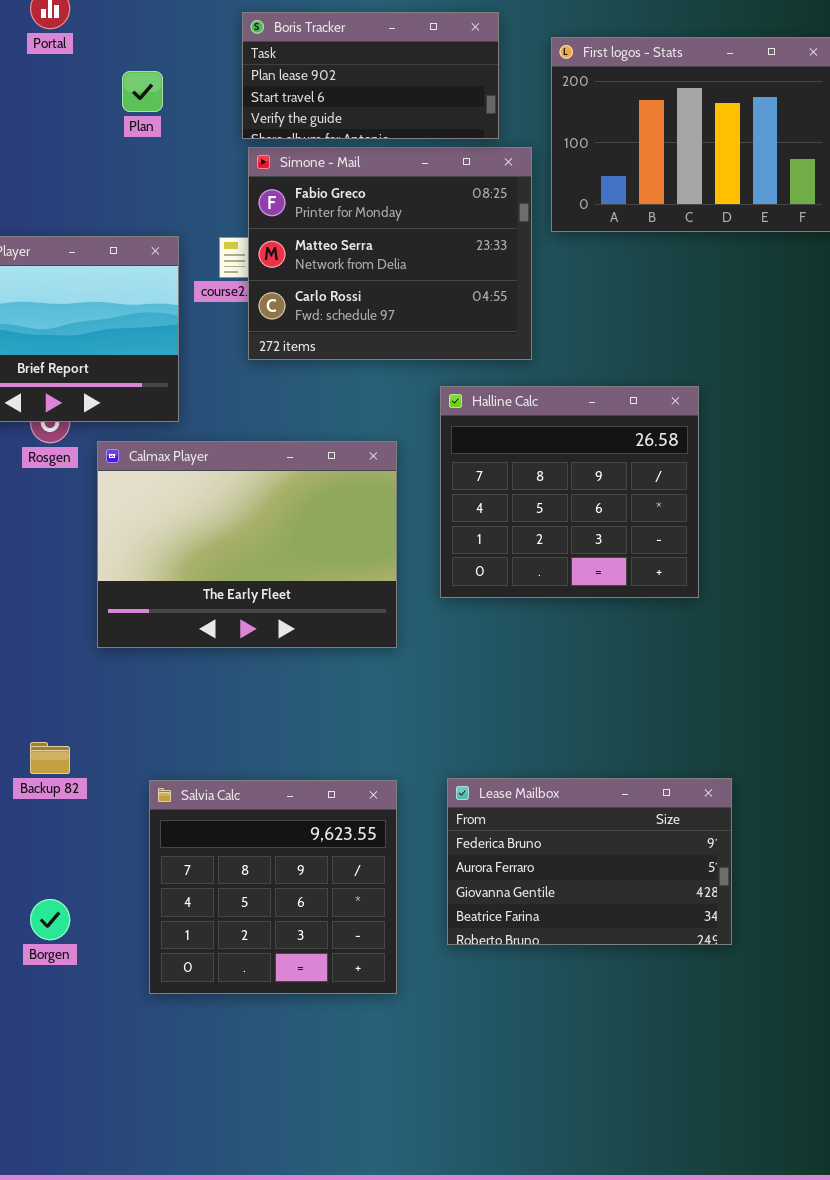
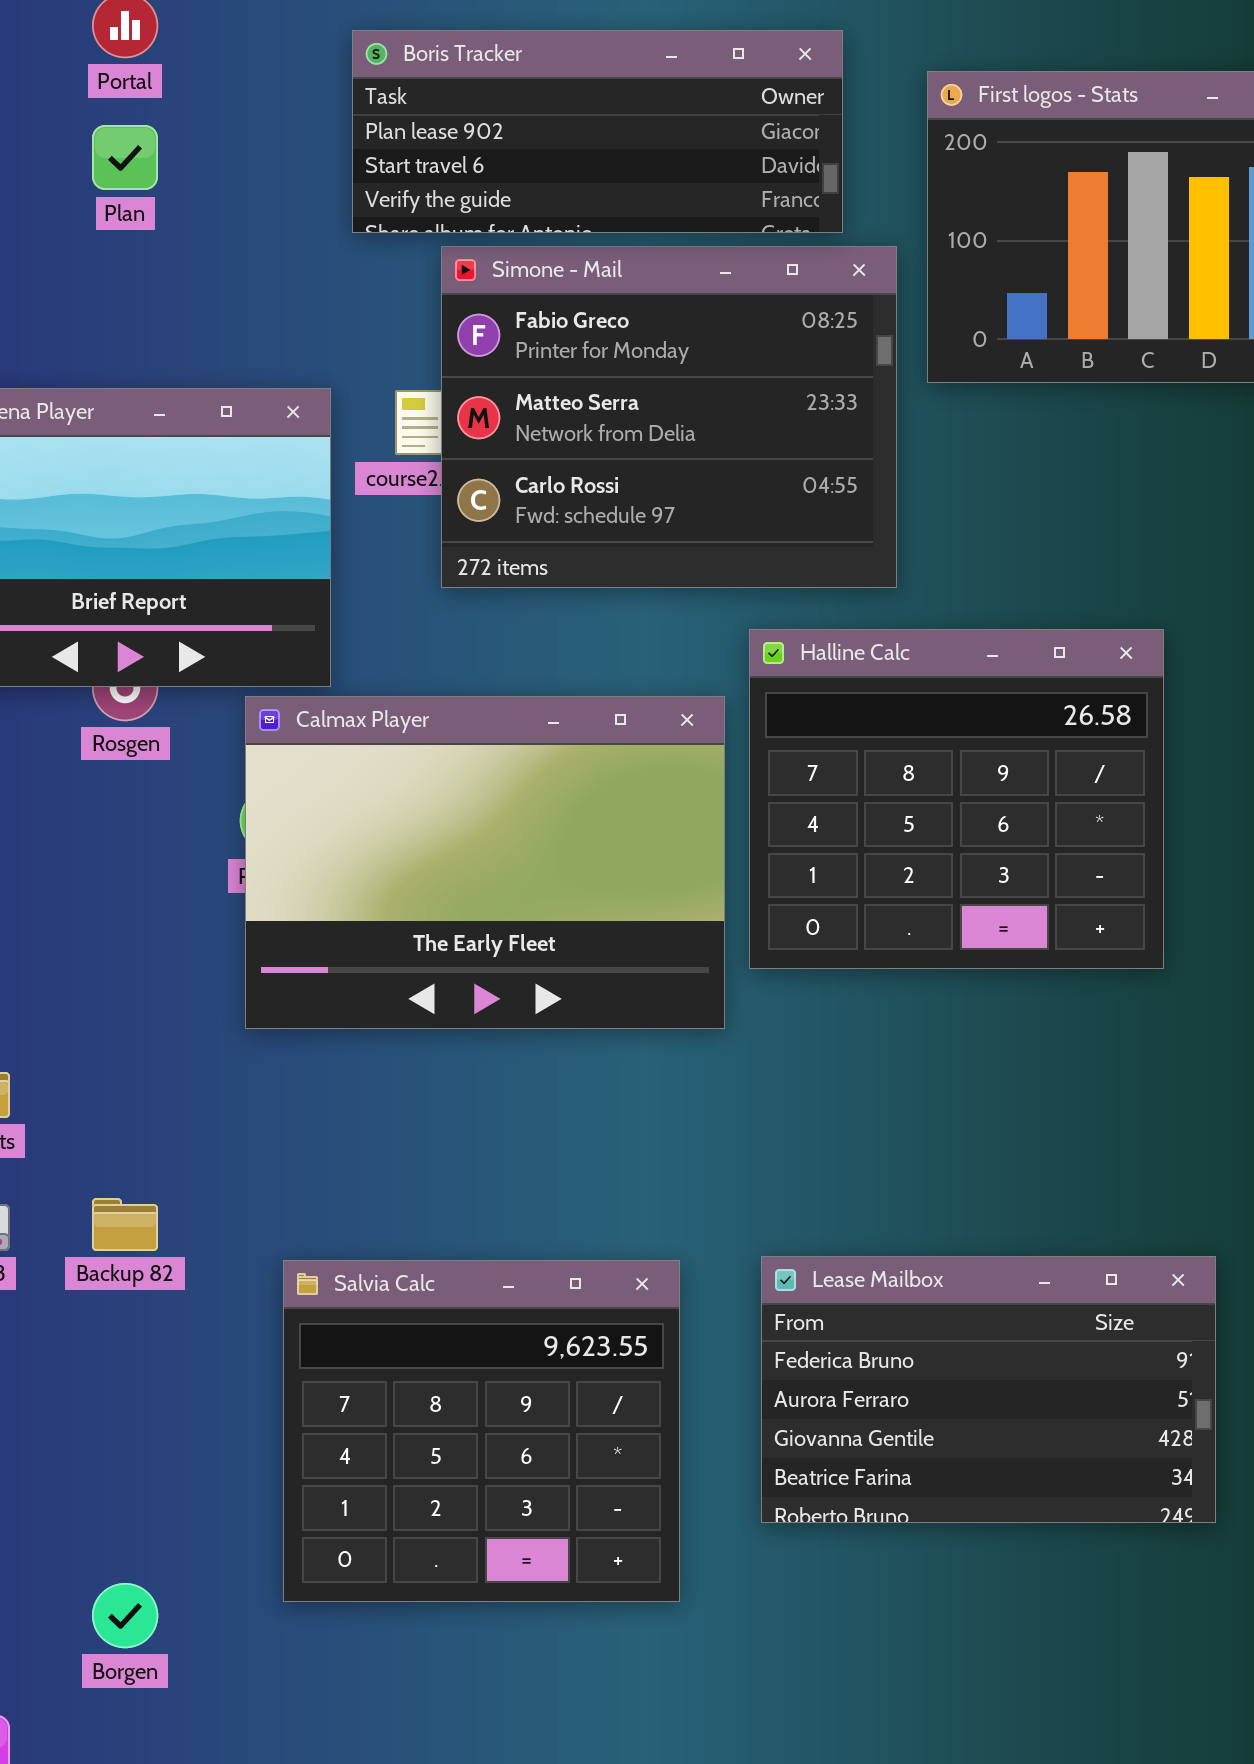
Boris Tracker: [242,12,499,139] -> [352,30,843,233], resized
Plan: [122,71,163,112] -> [92,125,158,190], moved
Calmax Player: [97,441,397,648] -> [245,696,725,1029], moved
Borgen: [30,899,70,940] -> [92,1583,158,1648], moved

